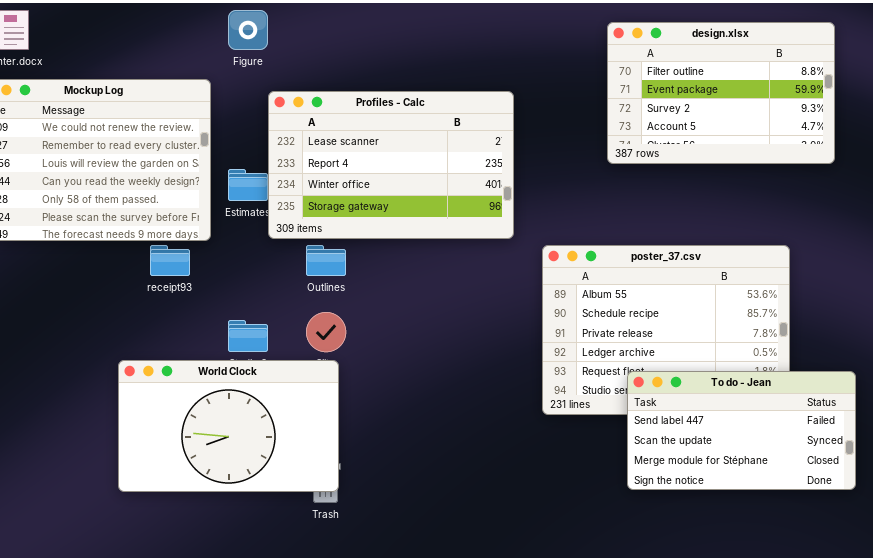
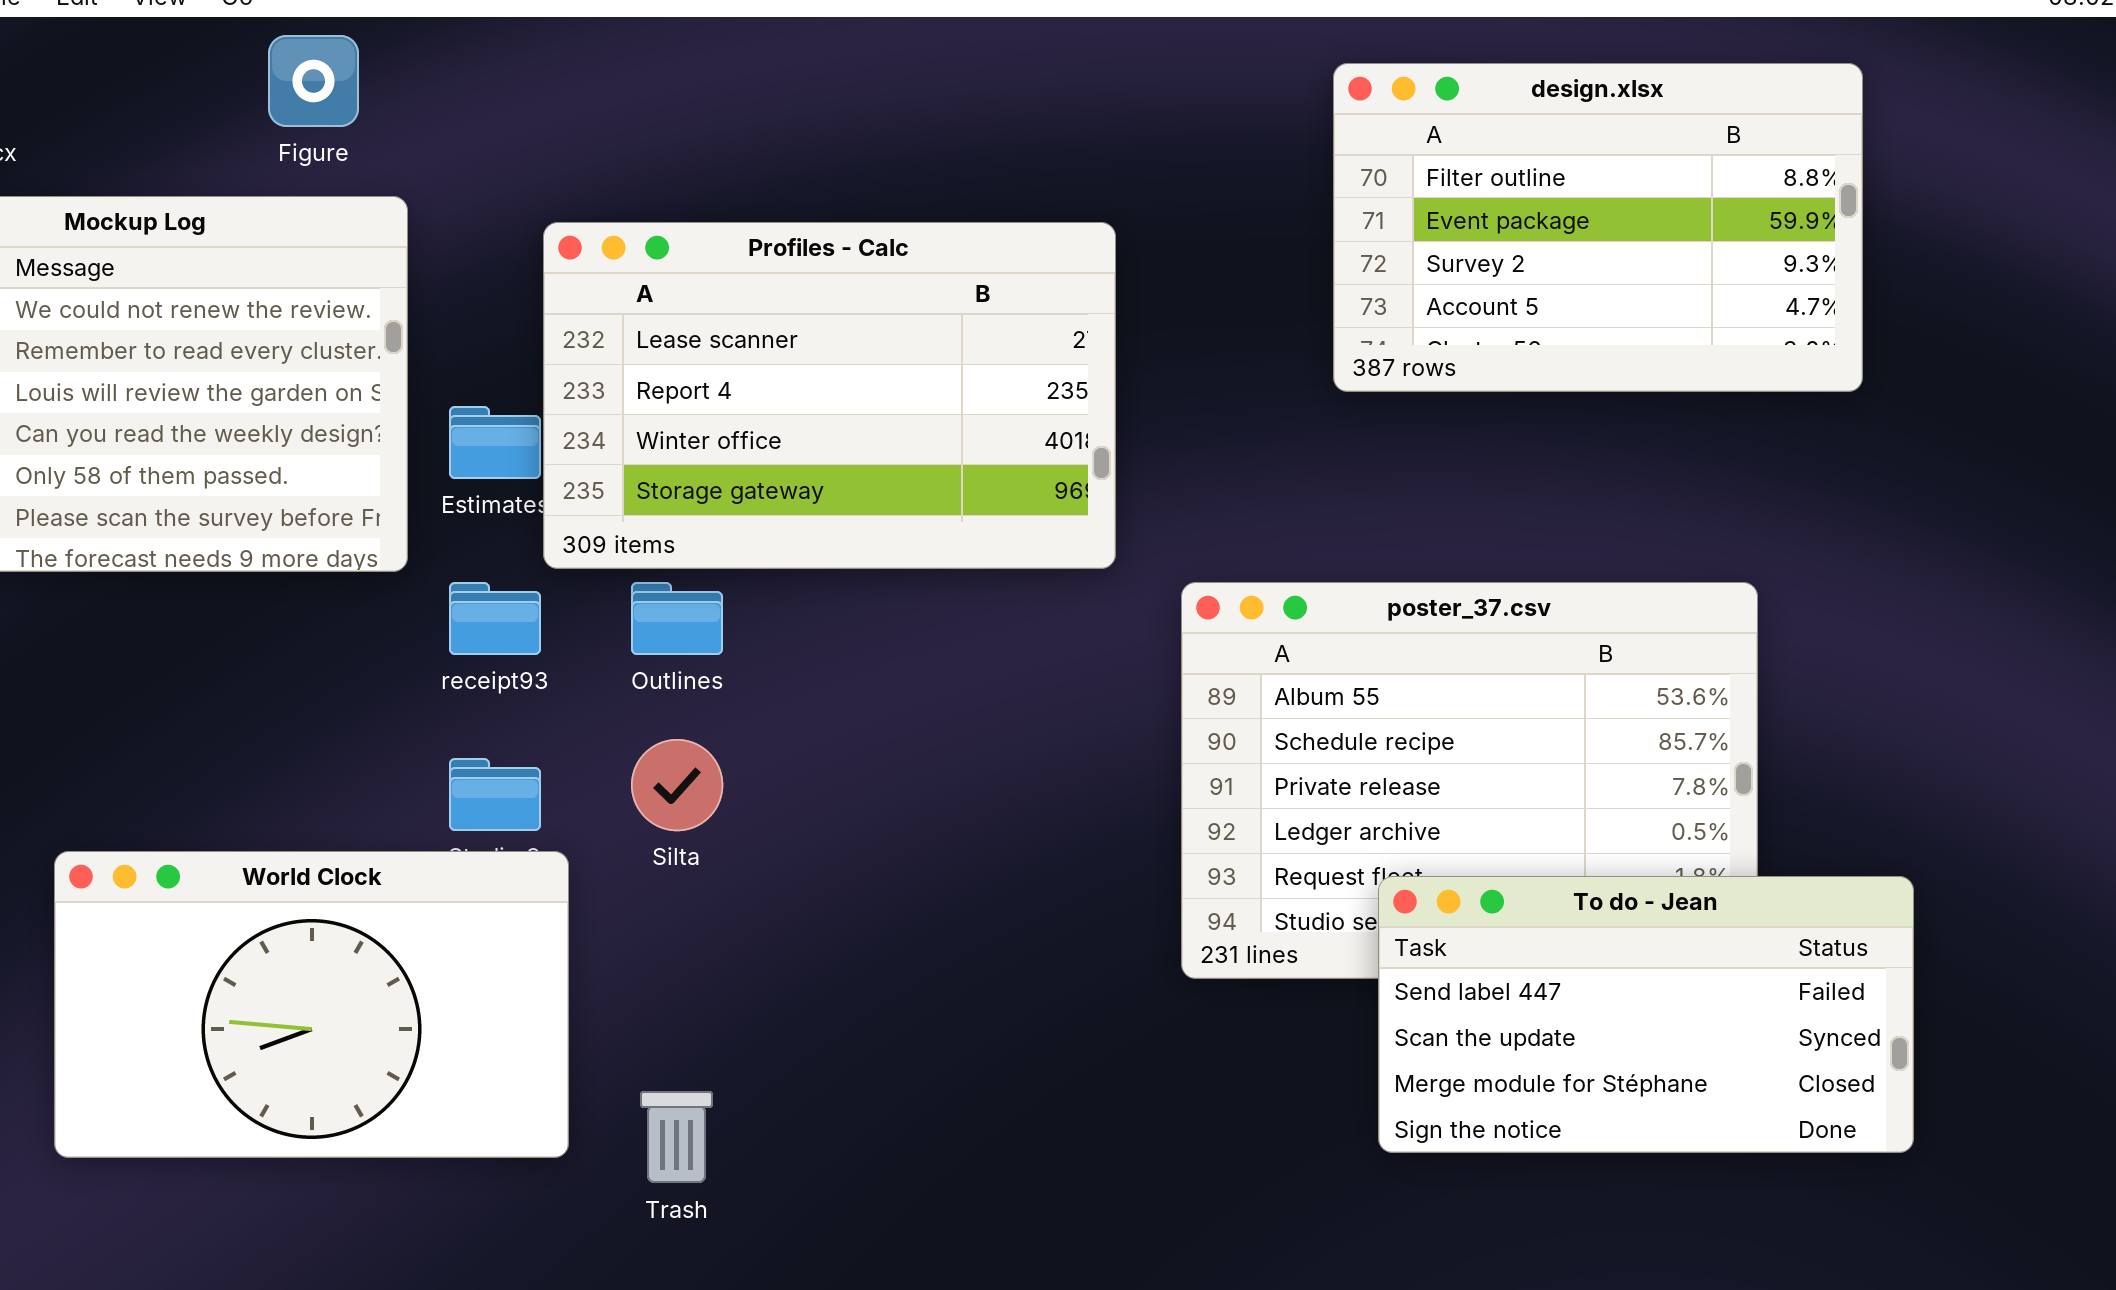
Figure: [228,10,268,50] -> [268,35,359,127], moved
receipt93: [150,245,190,276] -> [449,582,541,655], moved
World Clock: [118,360,339,492] -> [54,851,569,1158], moved

